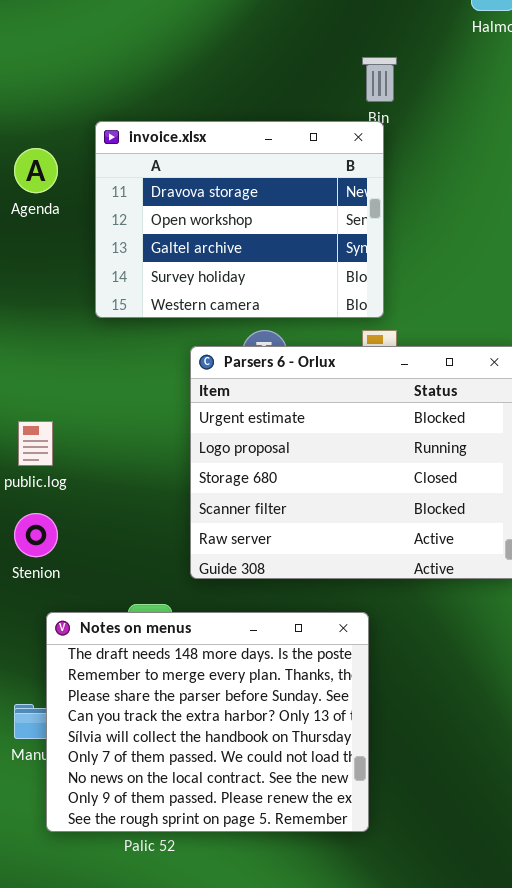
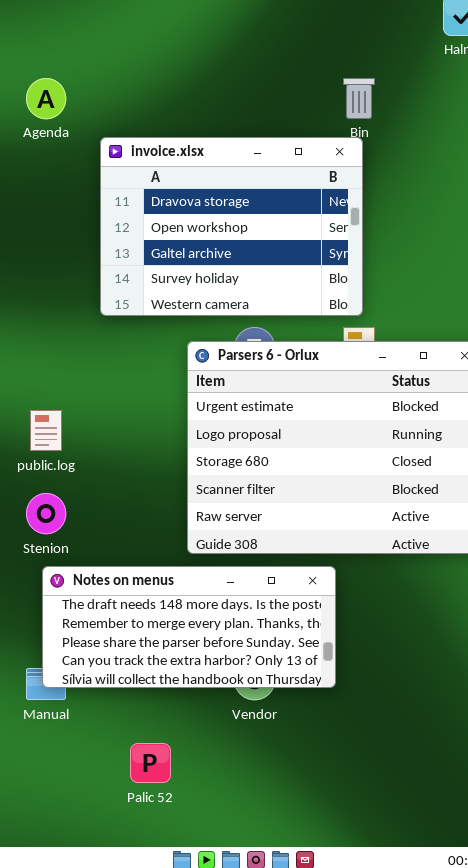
Agenda: [14,148,58,193] -> [26,78,66,119], moved
Notes on menus: [46,612,369,832] -> [42,566,336,688], moved, resized

